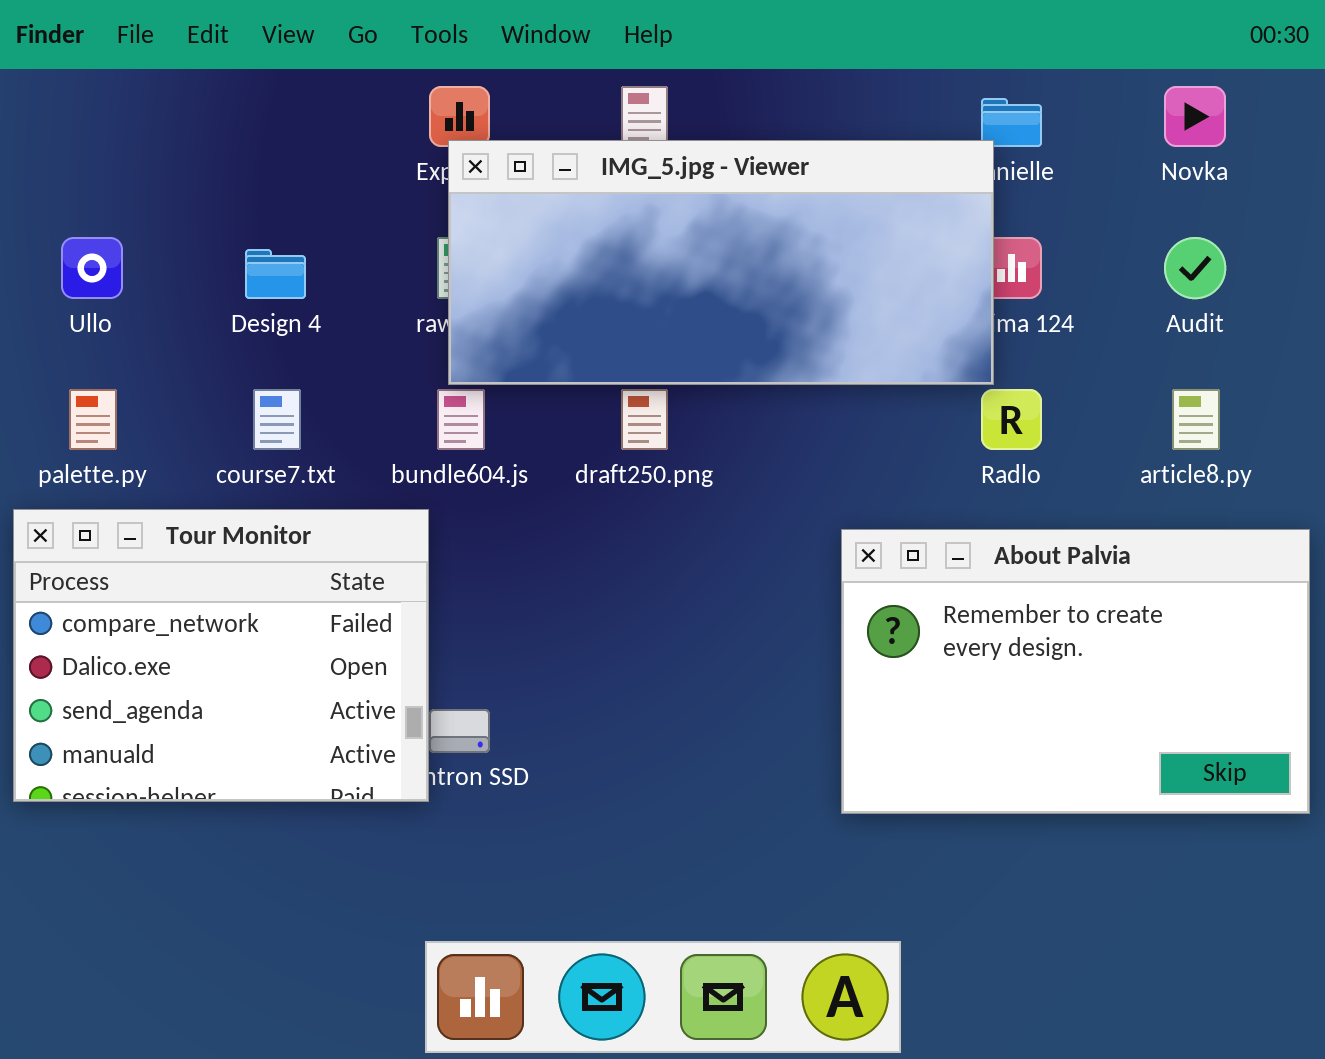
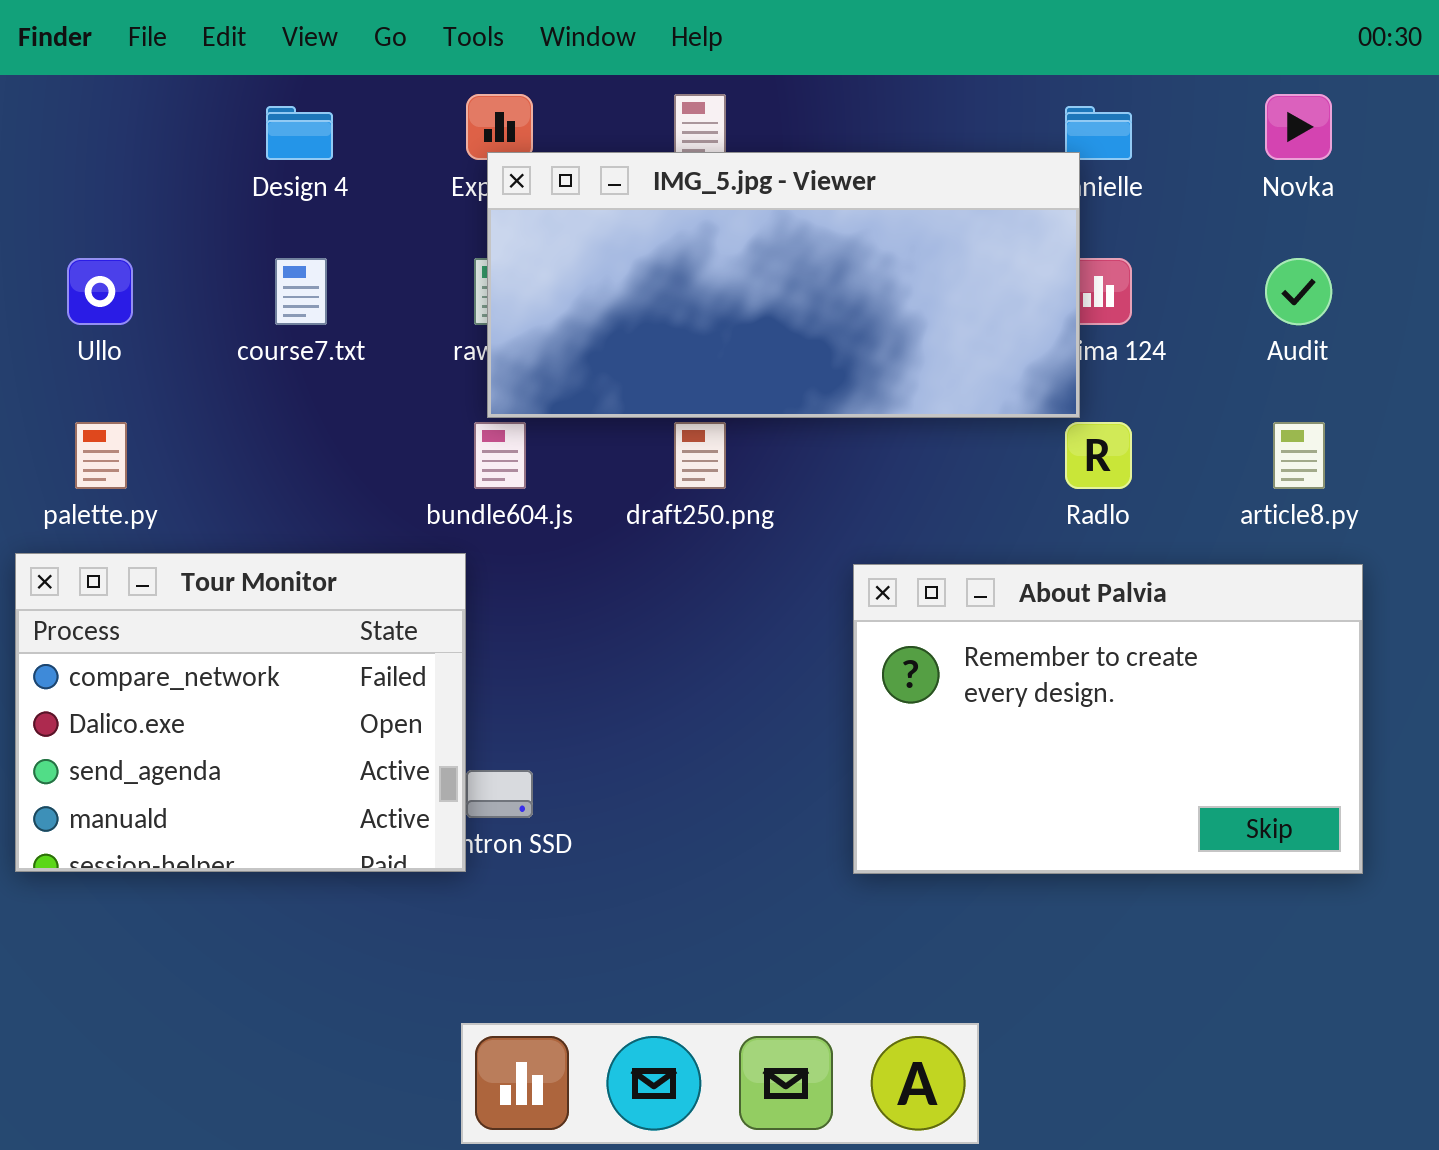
Design 4: [245,249,306,299] -> [266,106,333,160], moved
course7.txt: [253,389,301,450] -> [275,258,327,325], moved
About Palvia: [841,529,1310,814] -> [853,564,1363,874], moved

